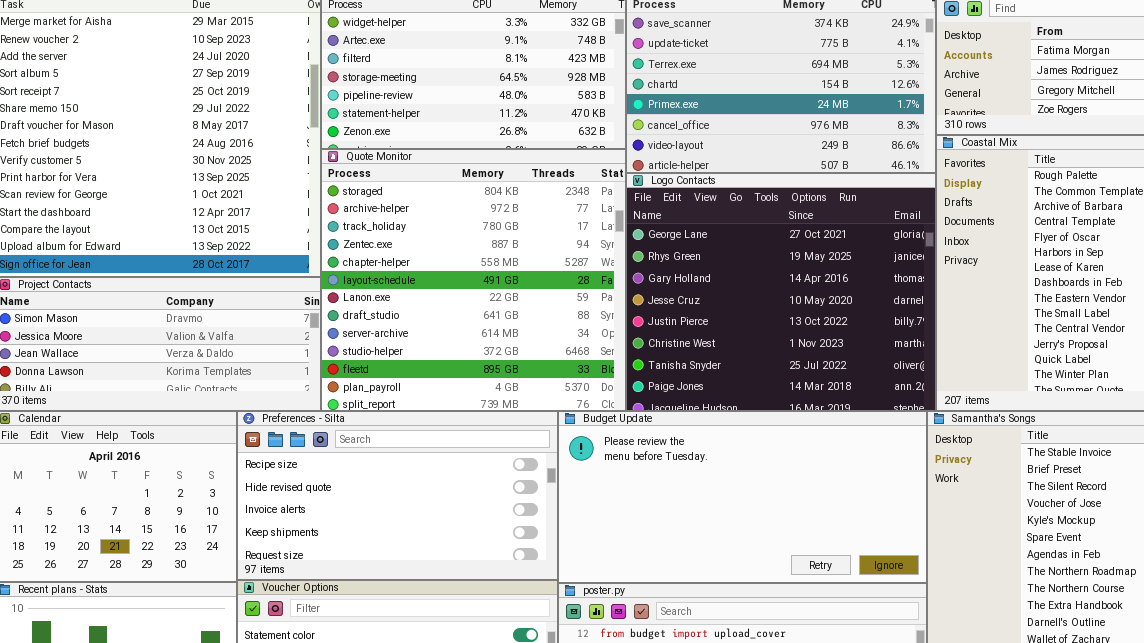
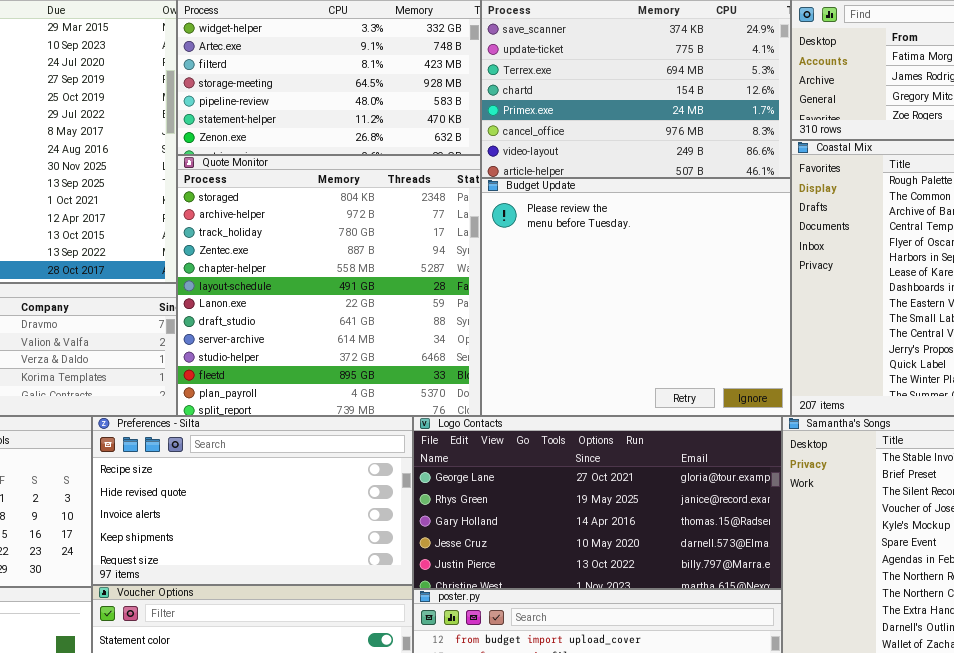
Logo Contacts: [626,173,936,411] -> [413,416,782,589], moved, resized
Budget Update: [558,411,927,583] -> [481,178,791,416], moved, resized

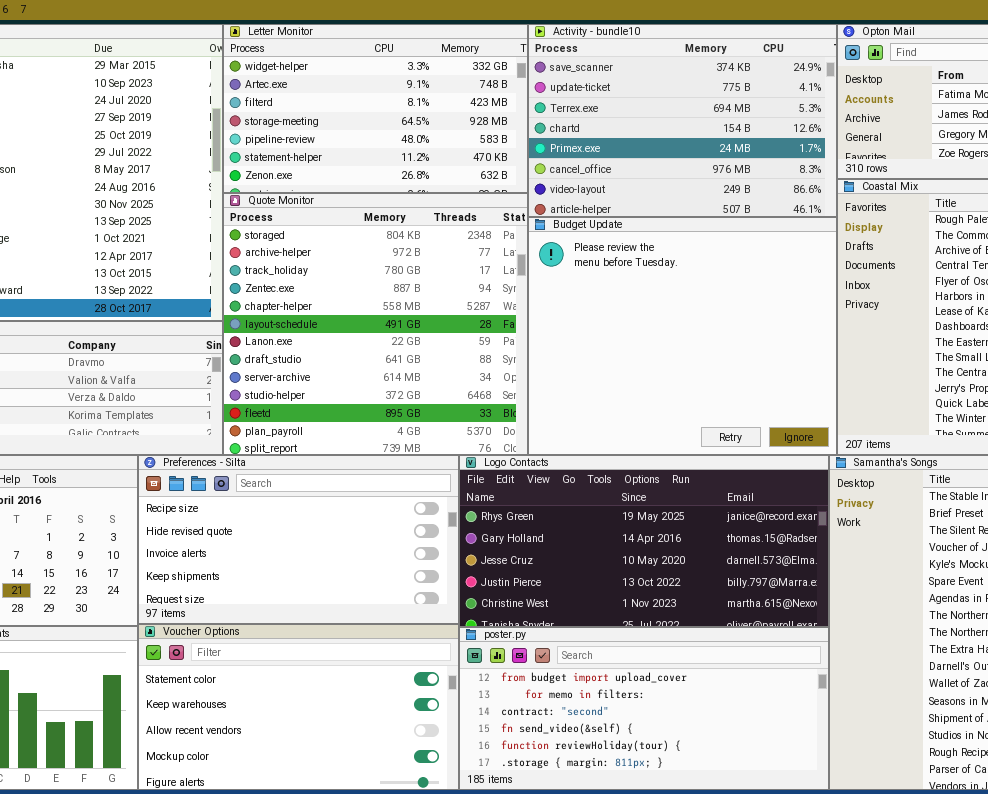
Logo Contacts: [413,416,782,589] -> [459,455,829,627], scrolled down 1 row

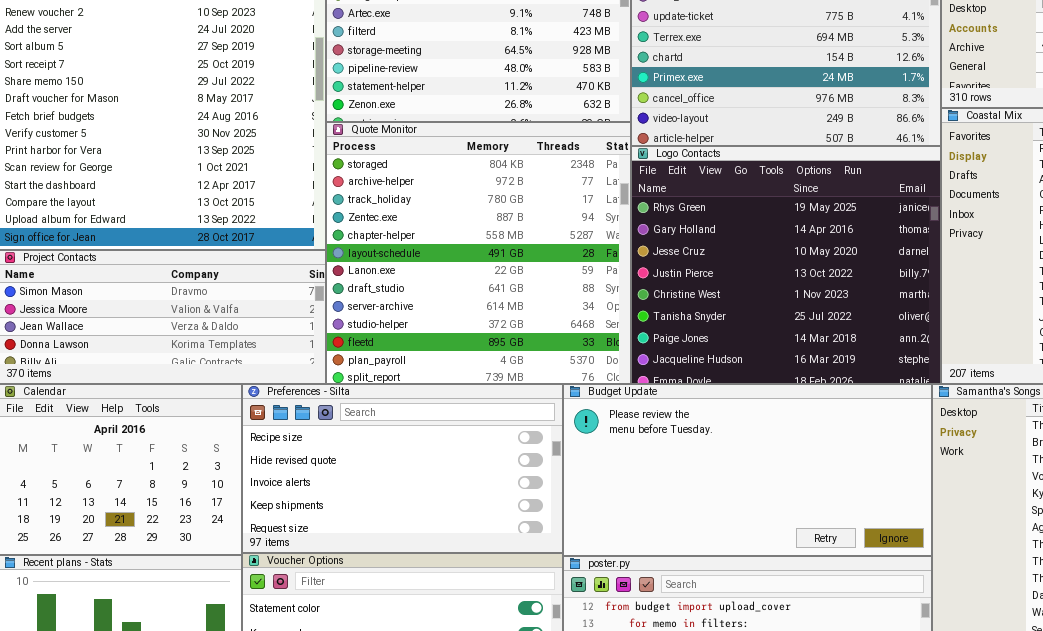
Budget Update: [528,217,837,455] -> [563,384,932,556], moved, resized
Logo Contacts: [459,455,829,627] -> [631,146,941,384], moved, resized

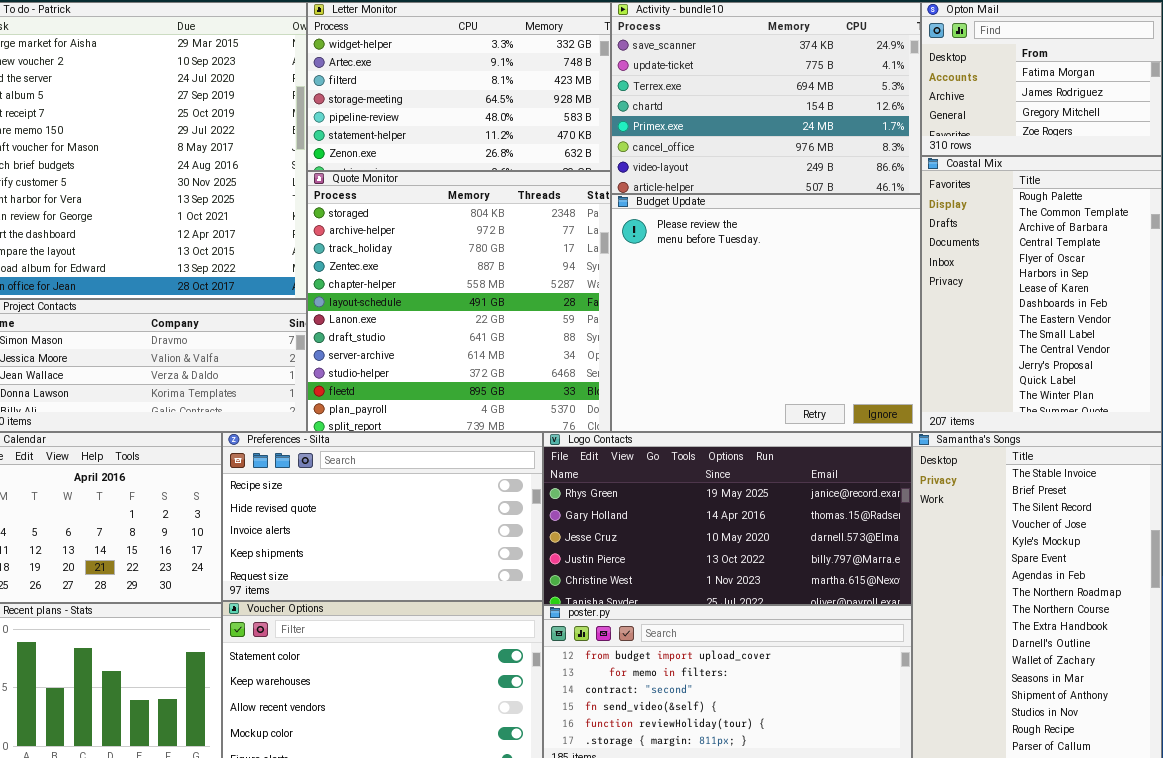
Logo Contacts: [631,146,941,384] -> [543,432,912,605], moved, resized
Budget Update: [563,384,932,556] -> [611,194,921,432], moved, resized

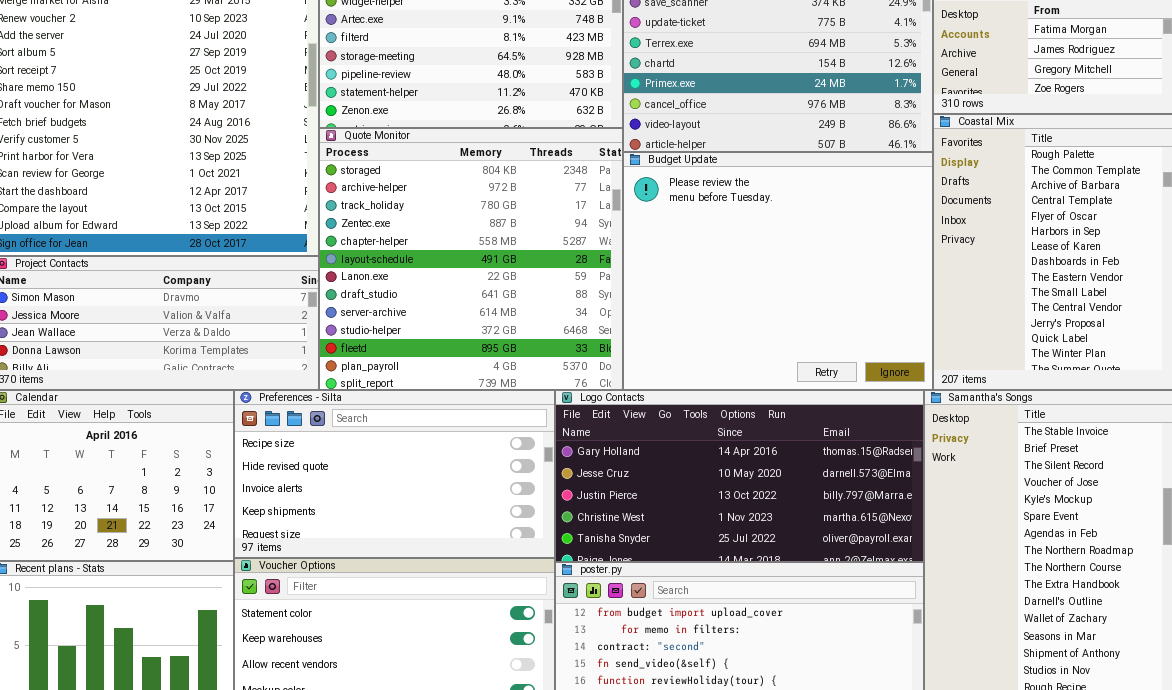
Logo Contacts: [543,432,912,605] -> [555,390,924,562], scrolled down 1 row

